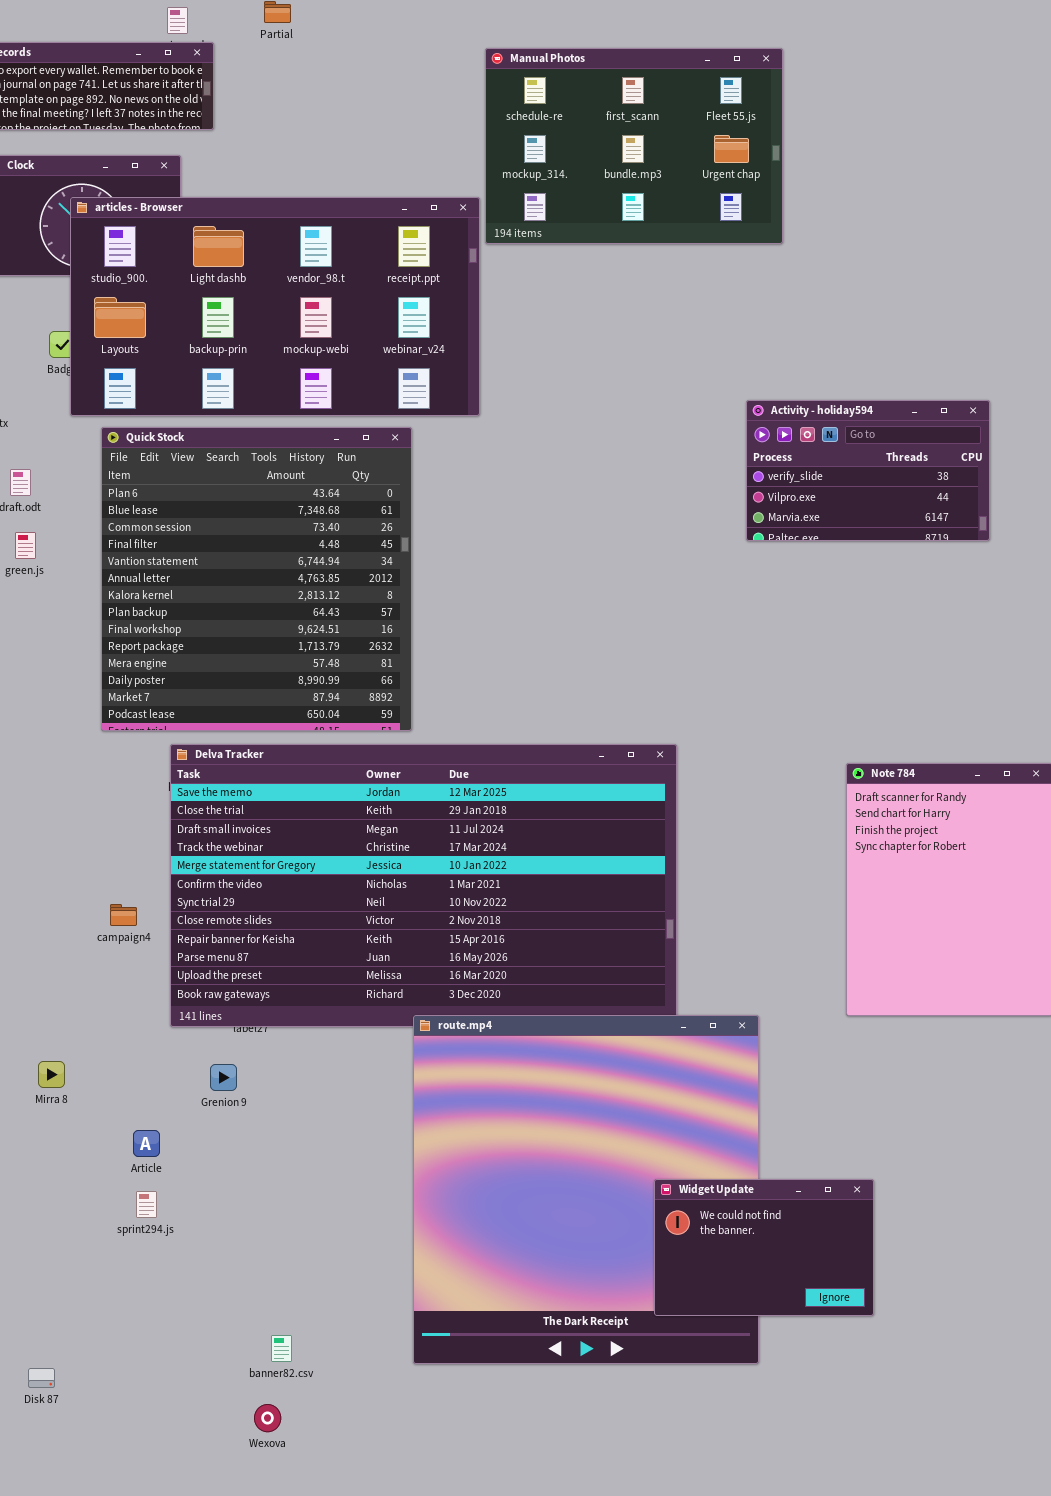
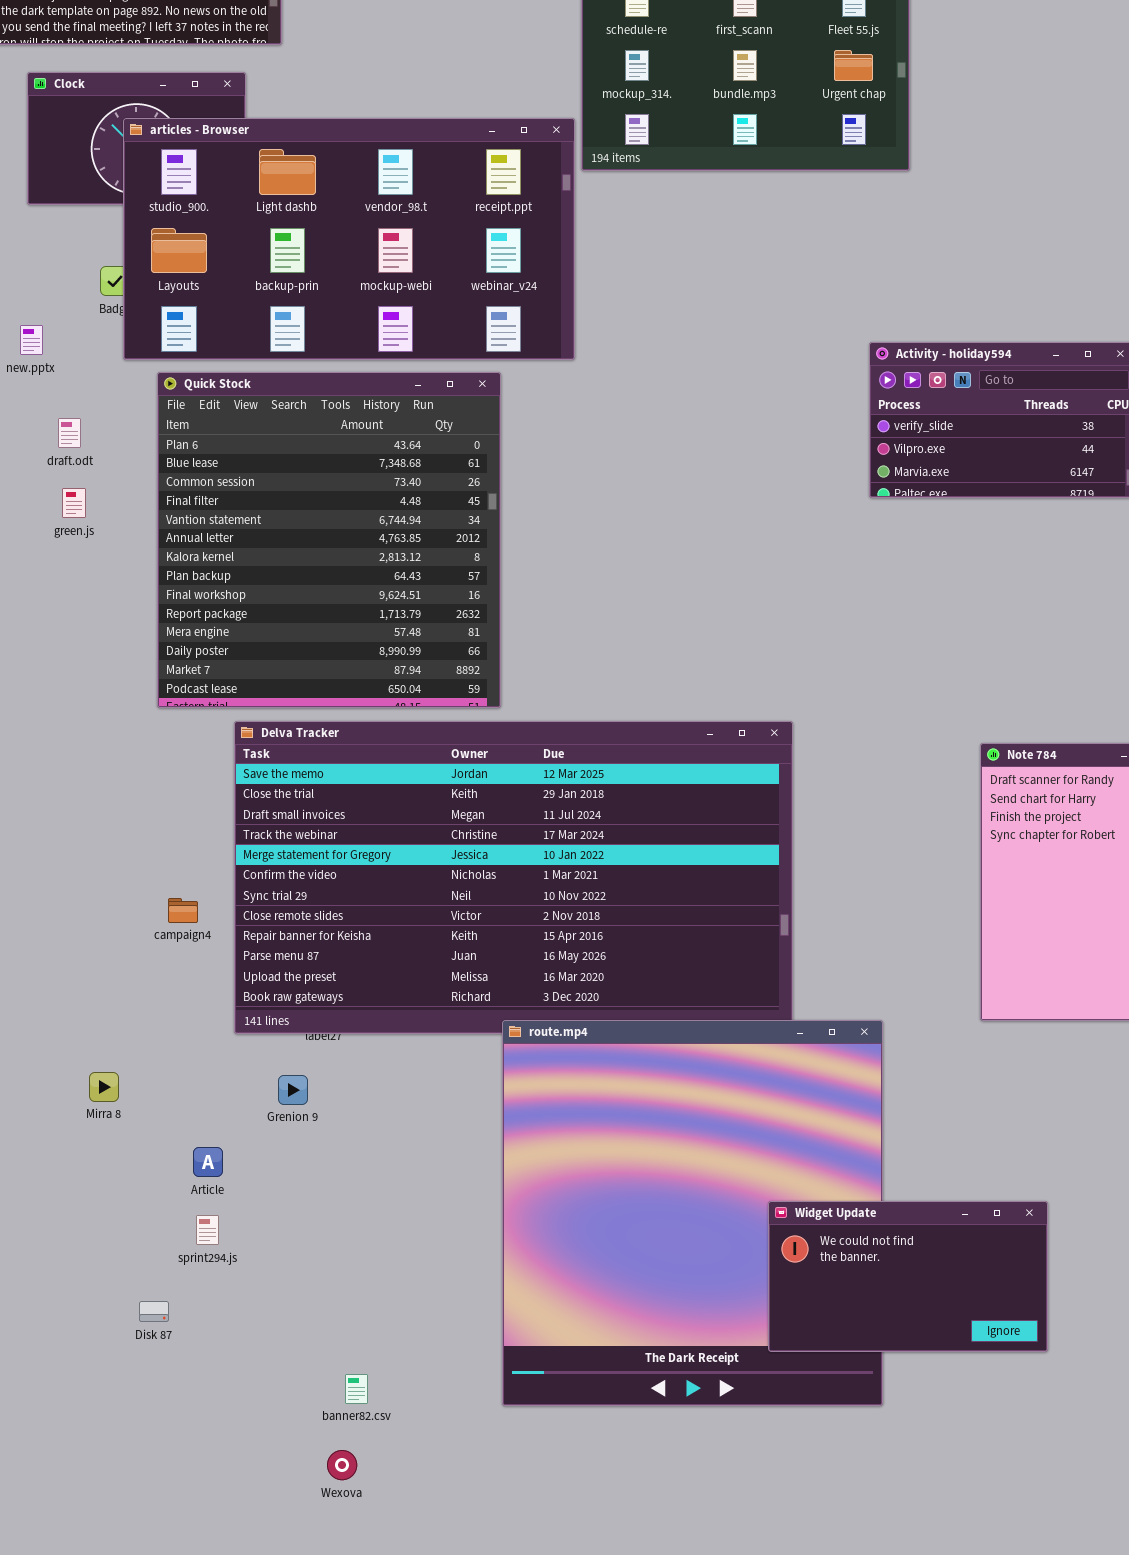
Widget Update: [654,1179,874,1316] -> [768,1201,1048,1352], resized
Disk 87: [28,1368,55,1388] -> [139,1301,169,1322], moved

